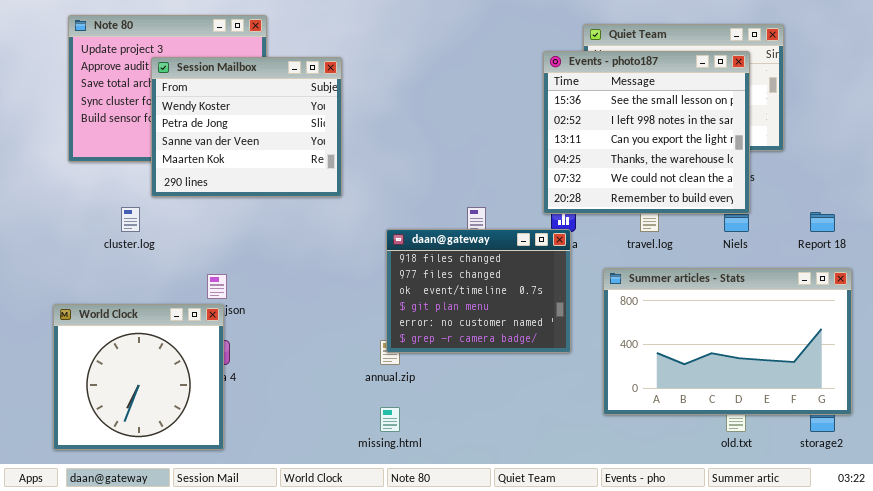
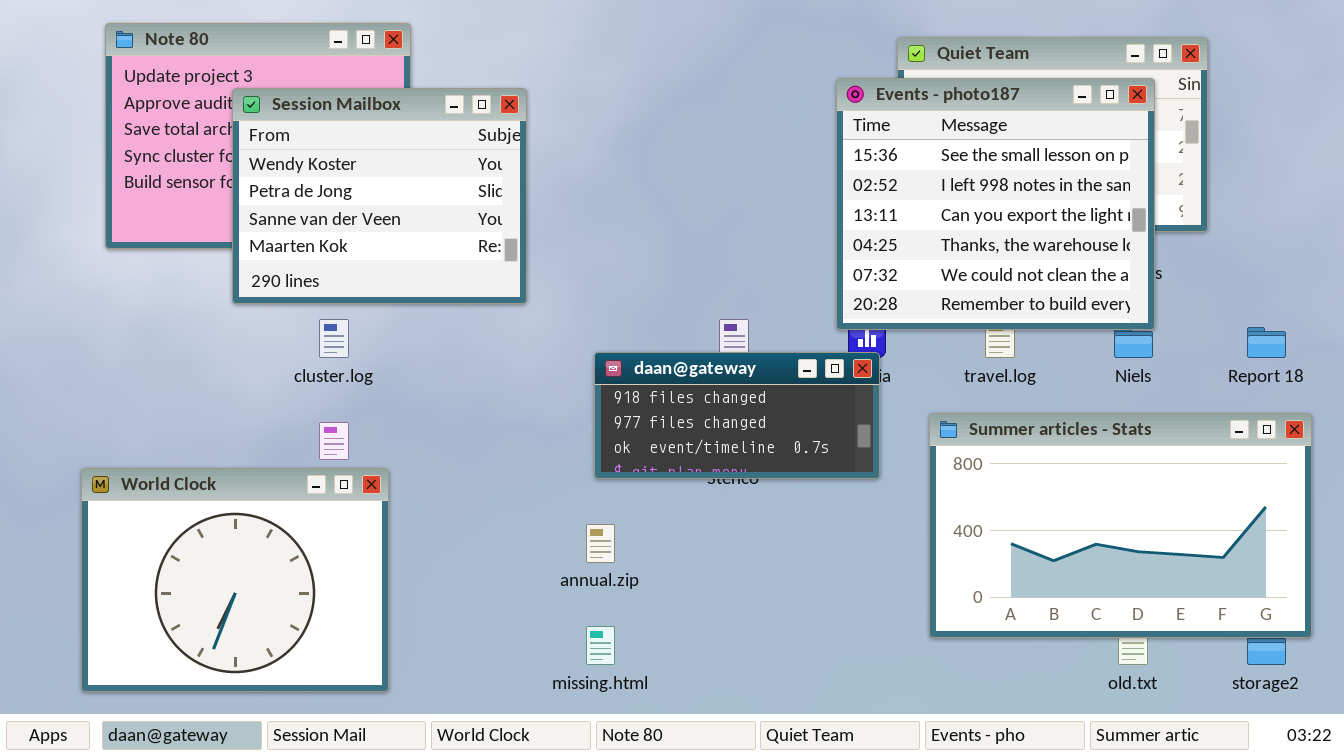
cluster.log: [121,207,140,232] -> [319,319,349,358], moved
daan@gateway: [386,229,571,353] -> [594,352,880,479], resized
World Clock: [53,304,224,450] -> [81,468,389,692], resized

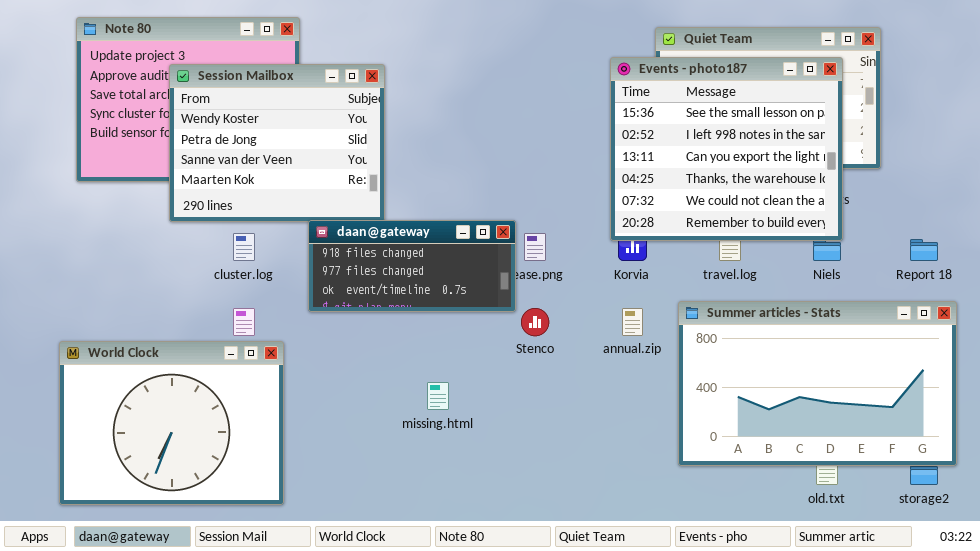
daan@gateway: [594,352,880,479] -> [308,220,516,312], moved
annual.zip: [586,524,615,563] -> [622,308,643,336], moved
missing.html: [586,626,615,665] -> [427,382,449,410], moved

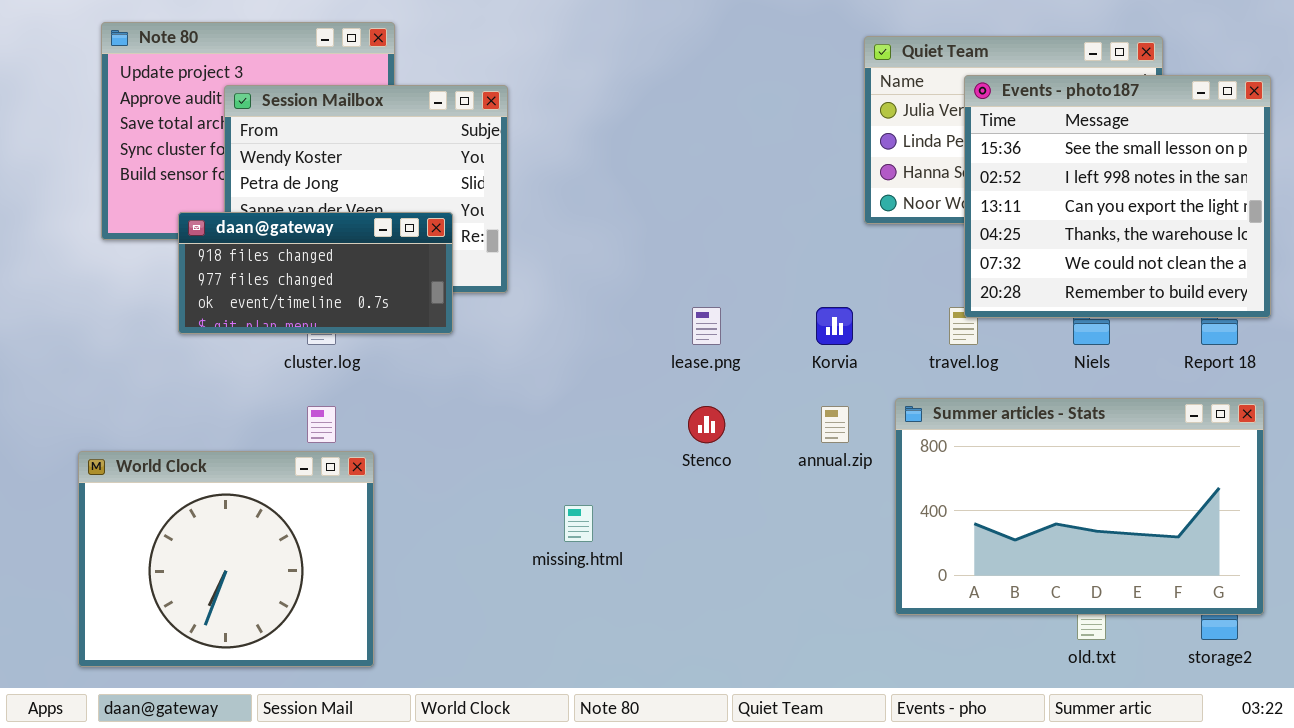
Events - photo187: [610,57,843,241] -> [964,75,1271,318], moved
daan@gateway: [308,220,516,312] -> [178,212,453,334], moved

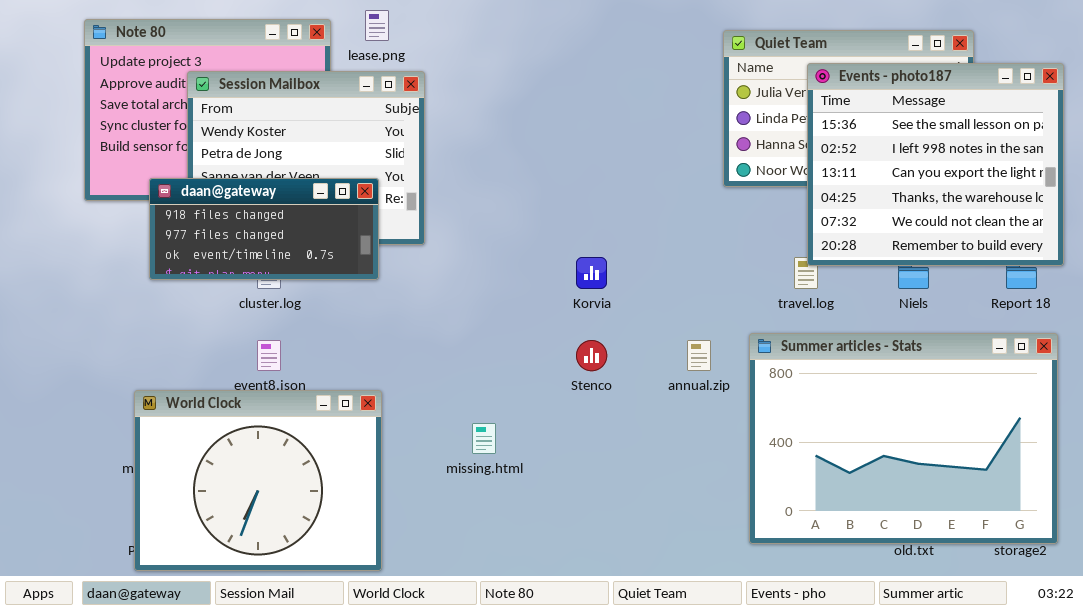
lease.png: [692,307,721,345] -> [365,10,389,41], moved
Korvia: [816,307,853,345] -> [576,257,607,289], moved
Summer articles - Stats: [895,398,1264,615] -> [749,333,1058,544], resized
World Clock: [78,451,374,667] -> [134,390,382,571], moved

